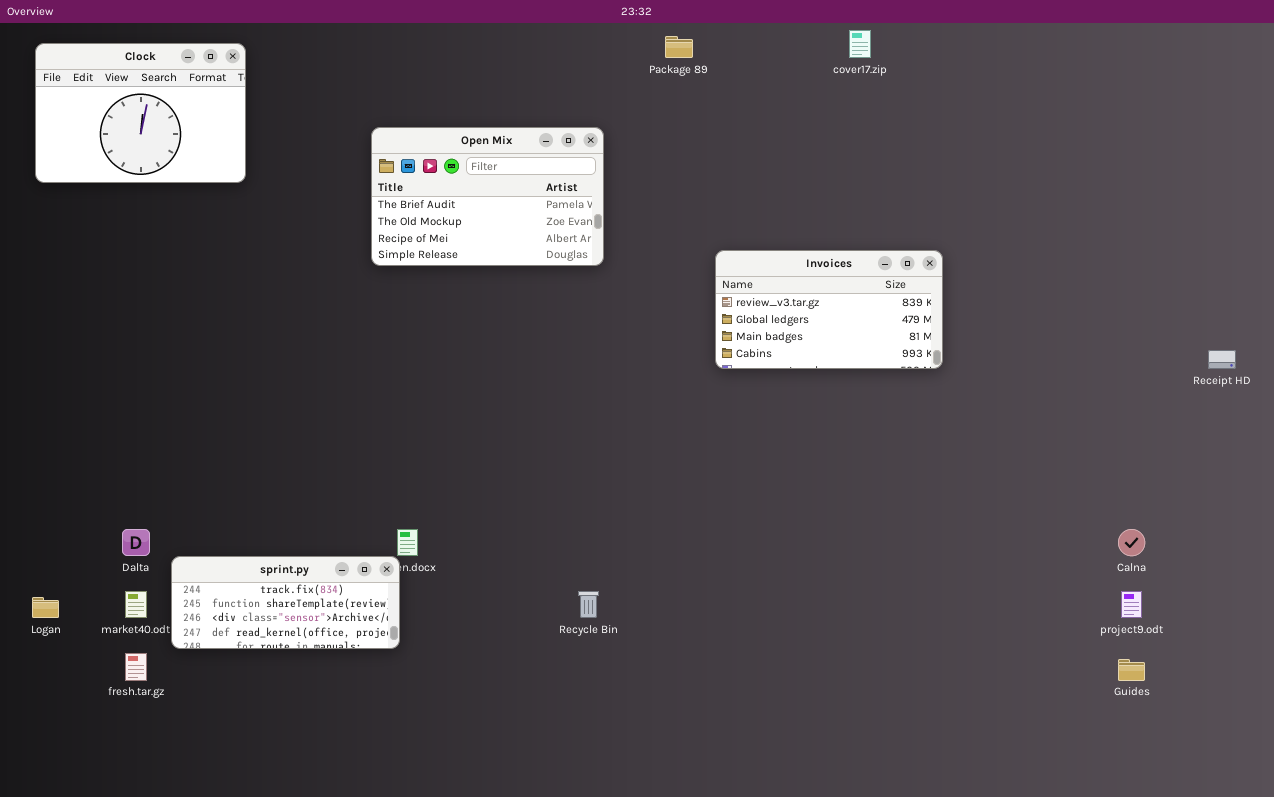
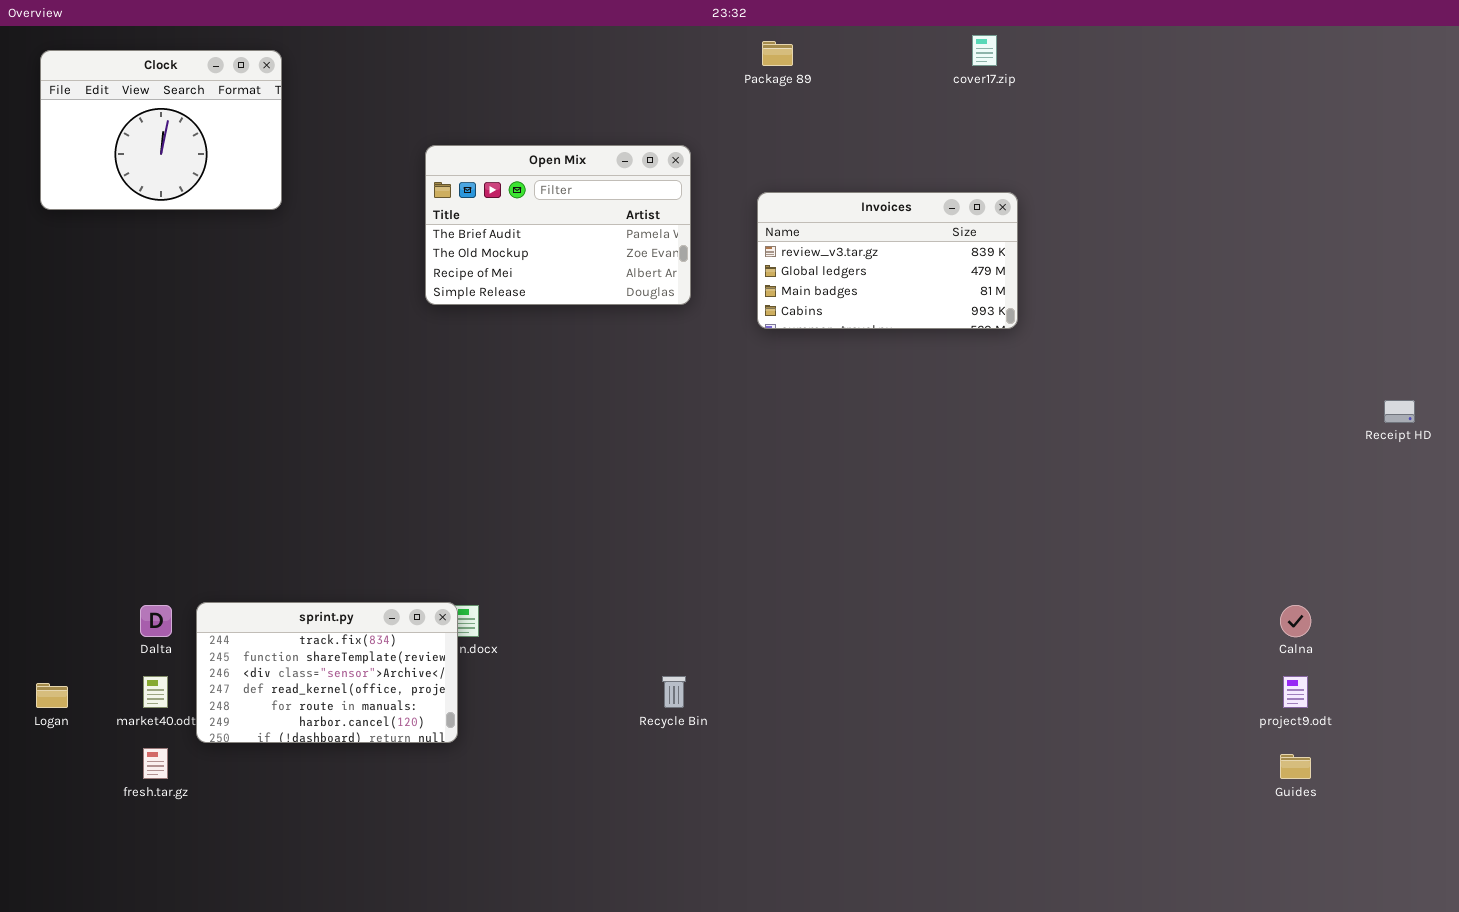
Invoices: [715,250,943,369] -> [757,192,1018,329], moved
sprint.py: [171,556,400,649] -> [196,602,458,743], resized

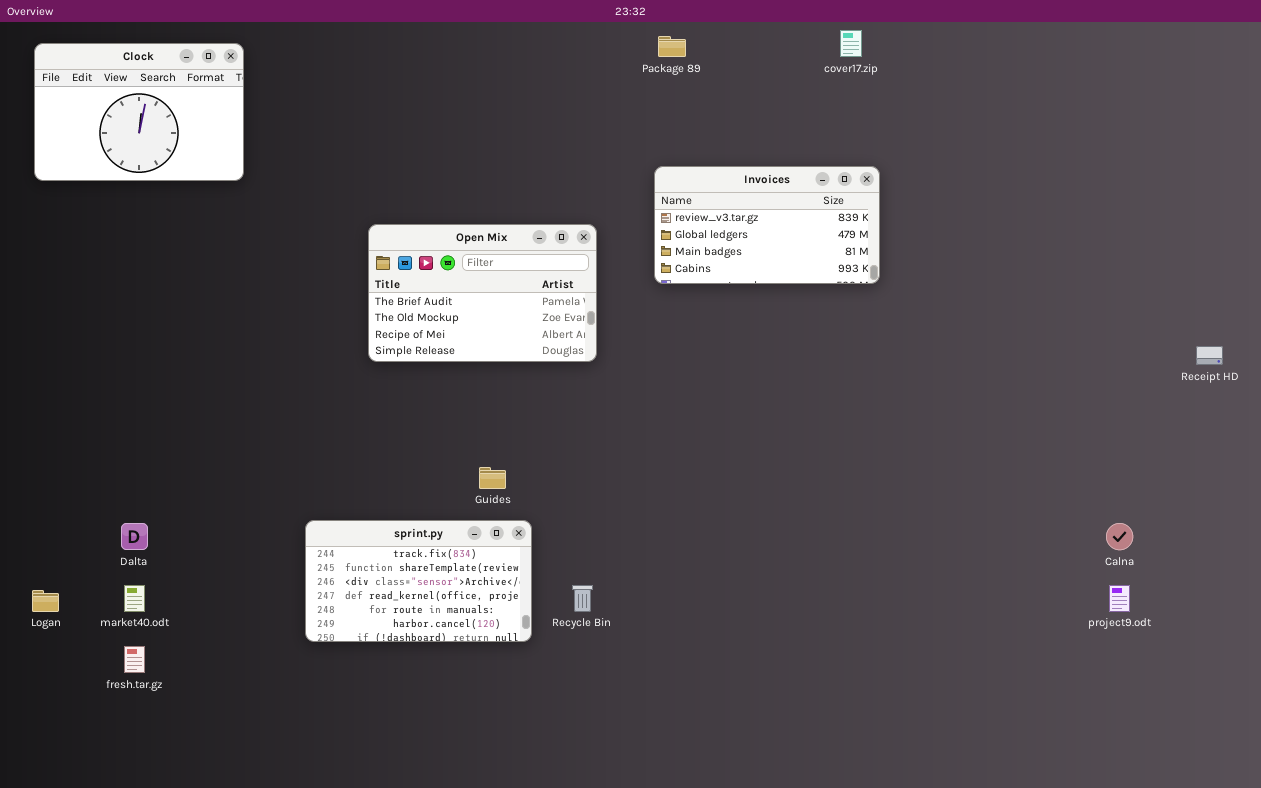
Open Mix: [425,145,691,305] -> [368,224,597,362], moved
sprint.py: [196,602,458,743] -> [305,520,532,642], moved
Guides: [1280,754,1311,779] -> [479,467,506,489], moved

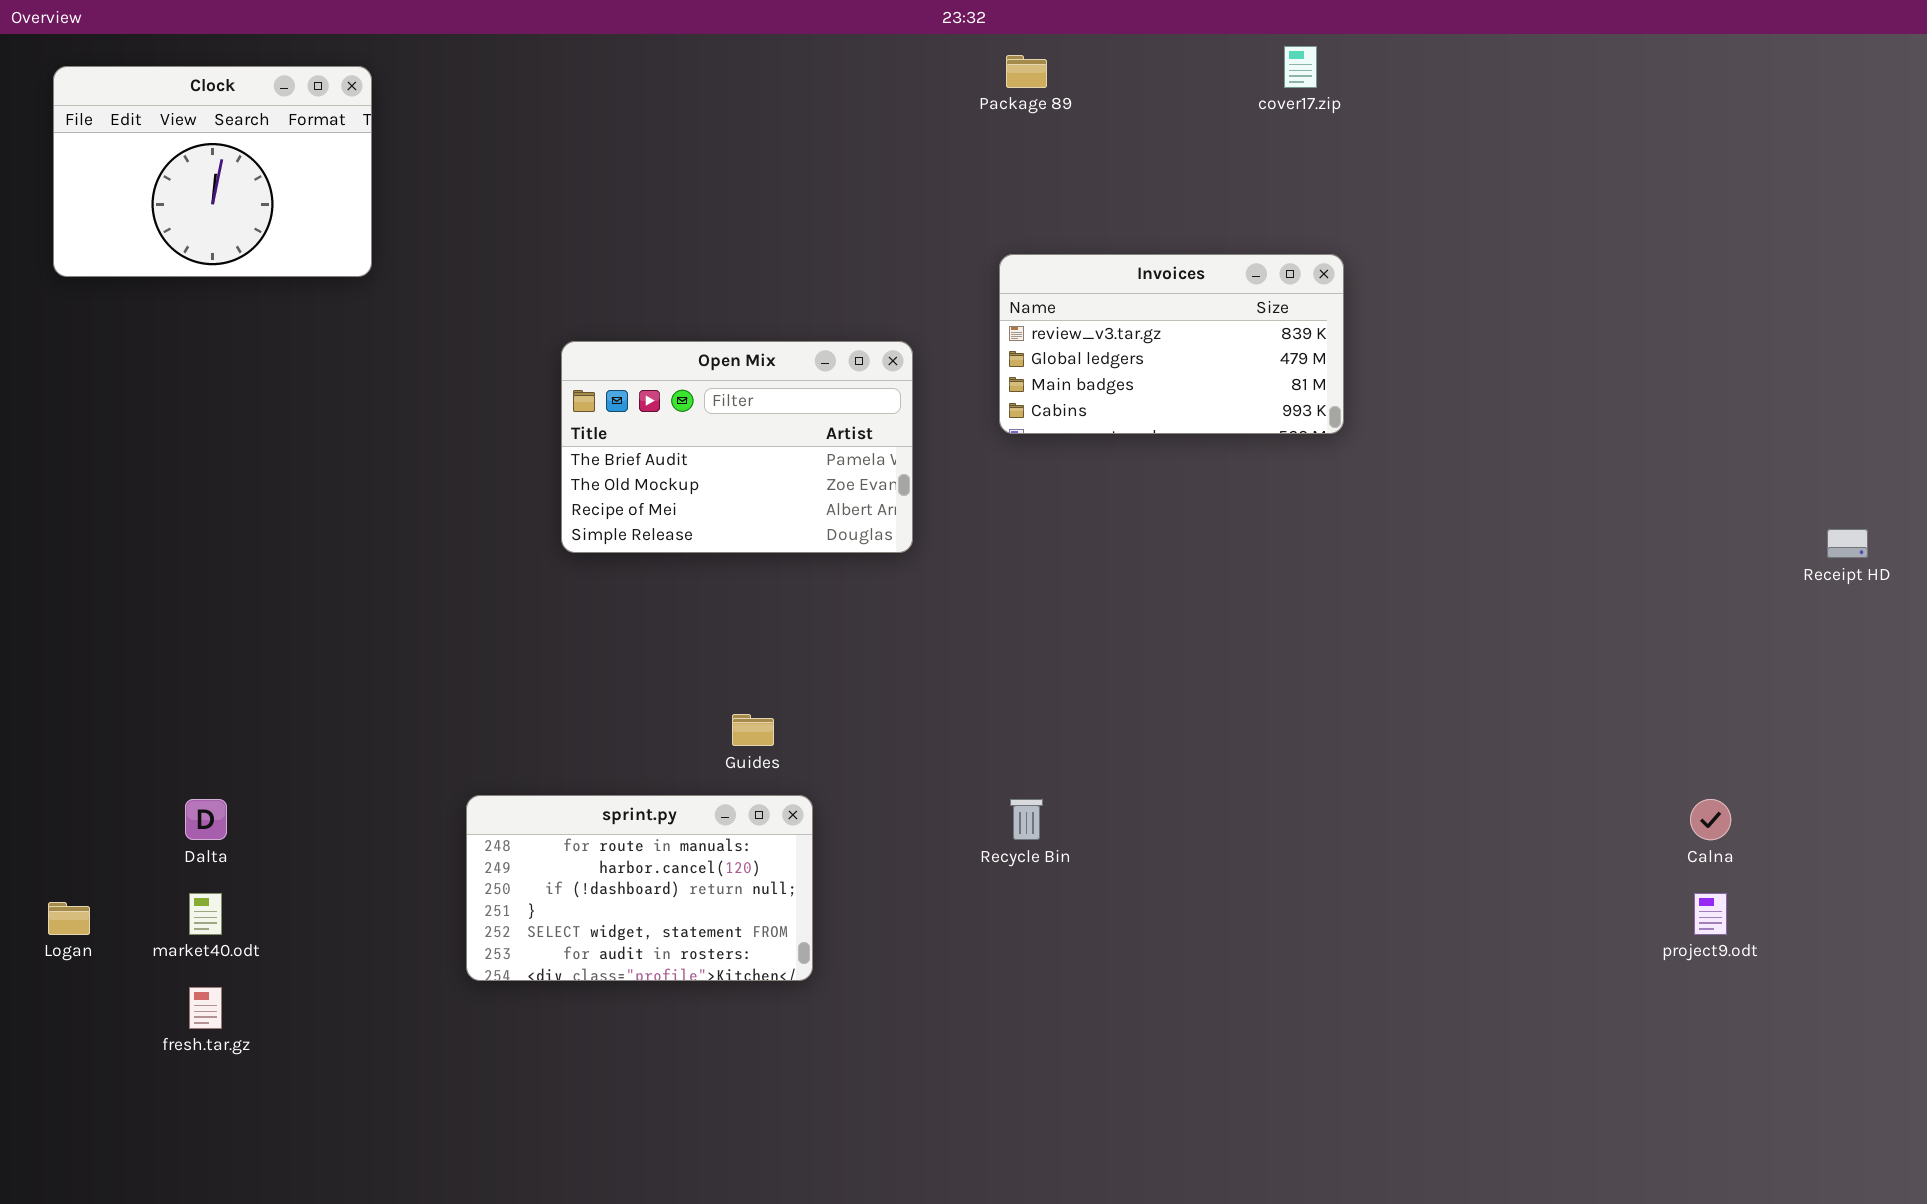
sprint.py: [305,520,532,642] -> [466,795,813,981], scrolled down 4 rows
Recycle Bin: [572,585,593,612] -> [1010,799,1043,840], moved

